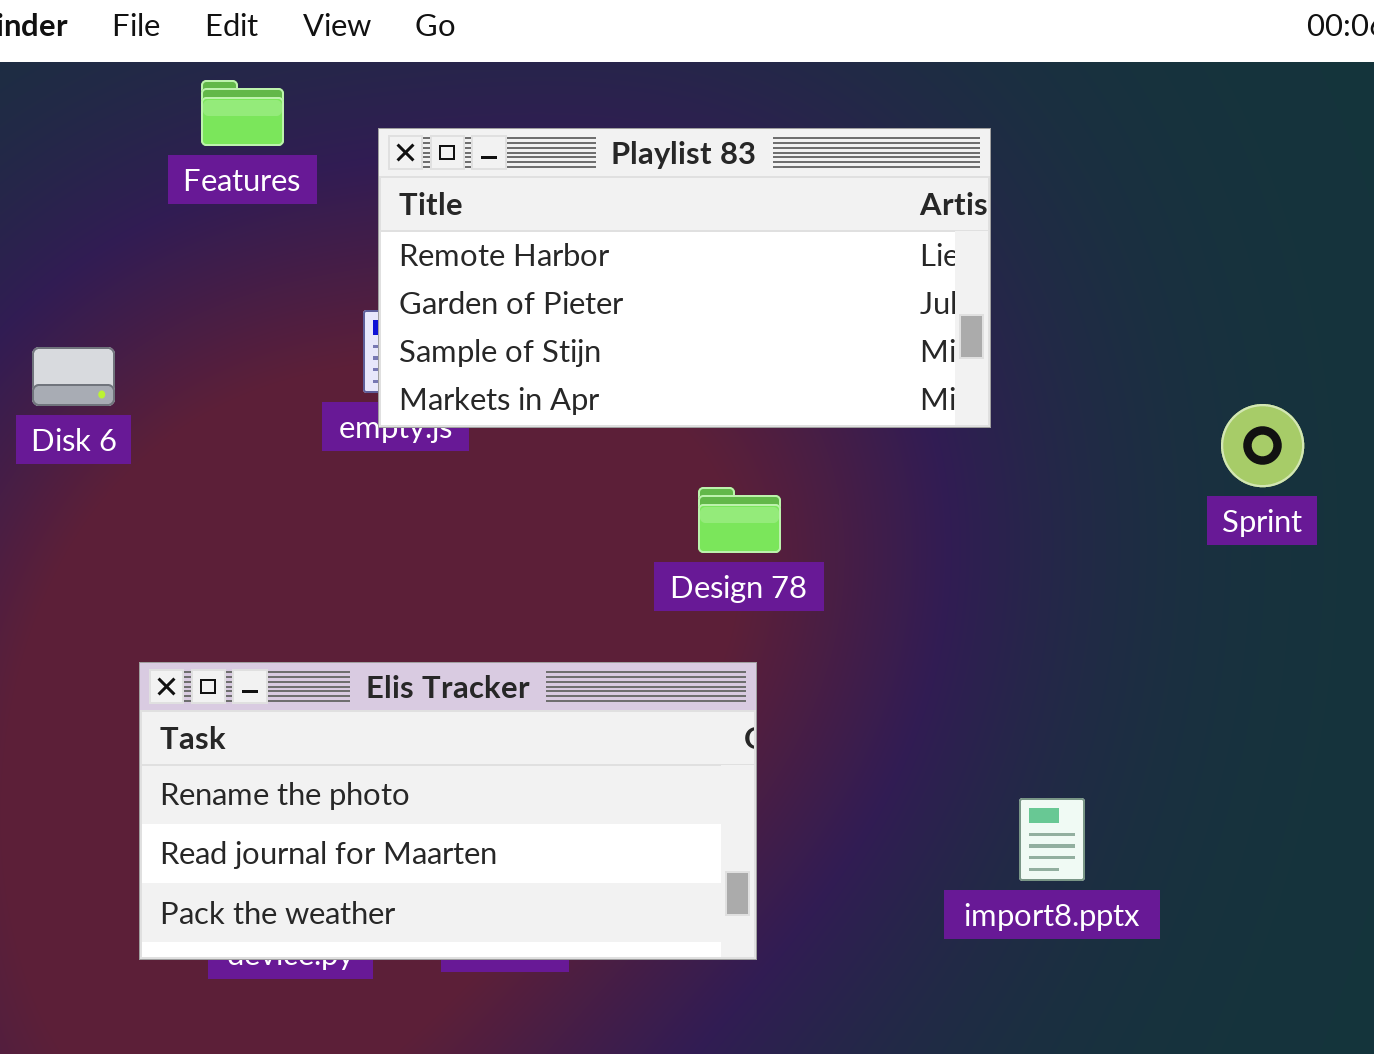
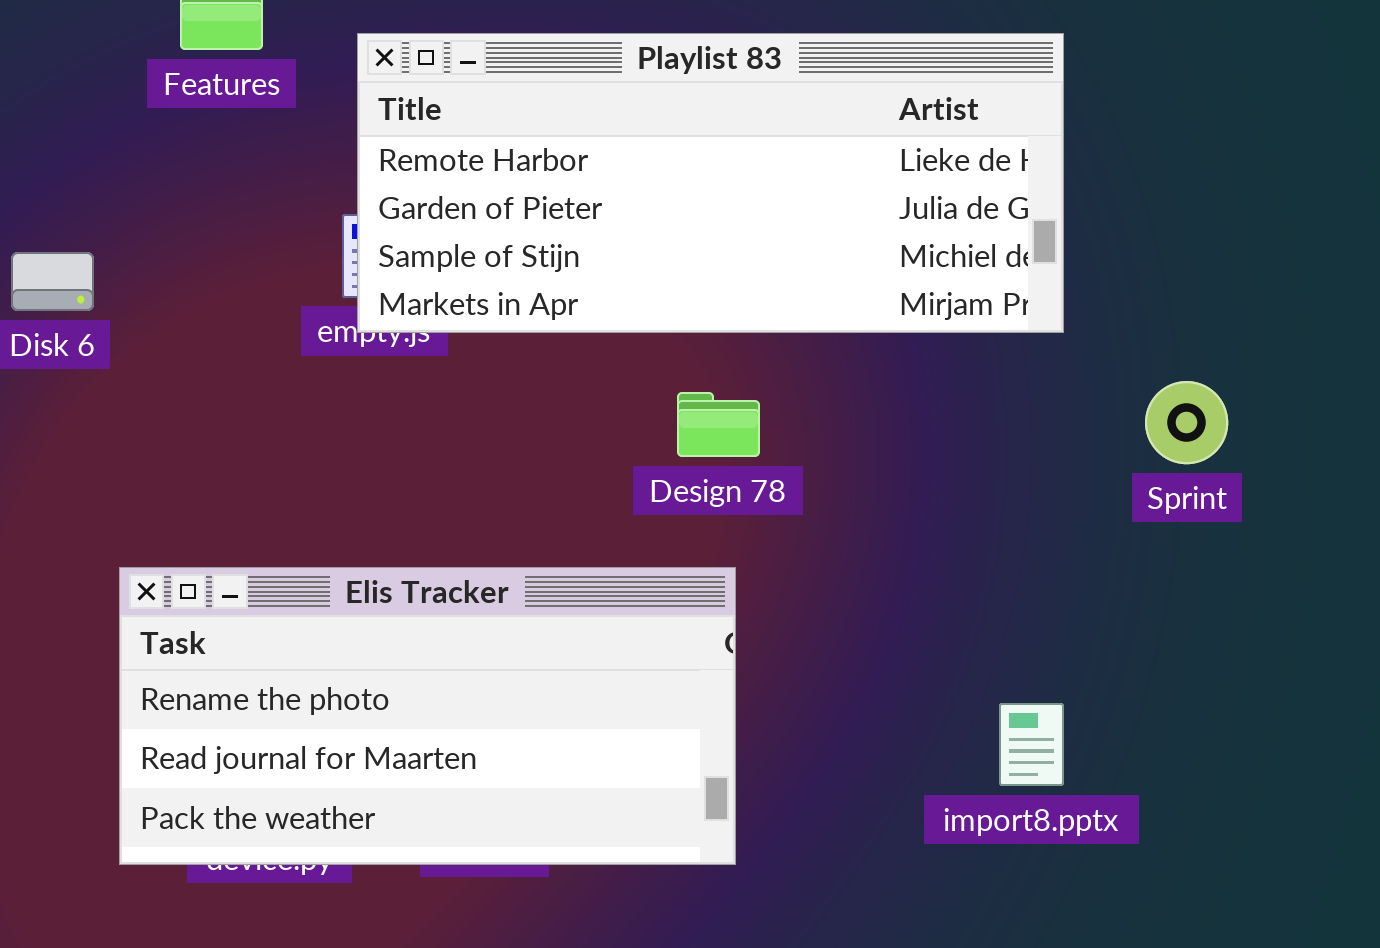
Playlist 83: [378,128,991,428] -> [357,33,1064,333], resized
Sprint: [1221,404,1304,487] -> [1145,381,1228,464], moved

